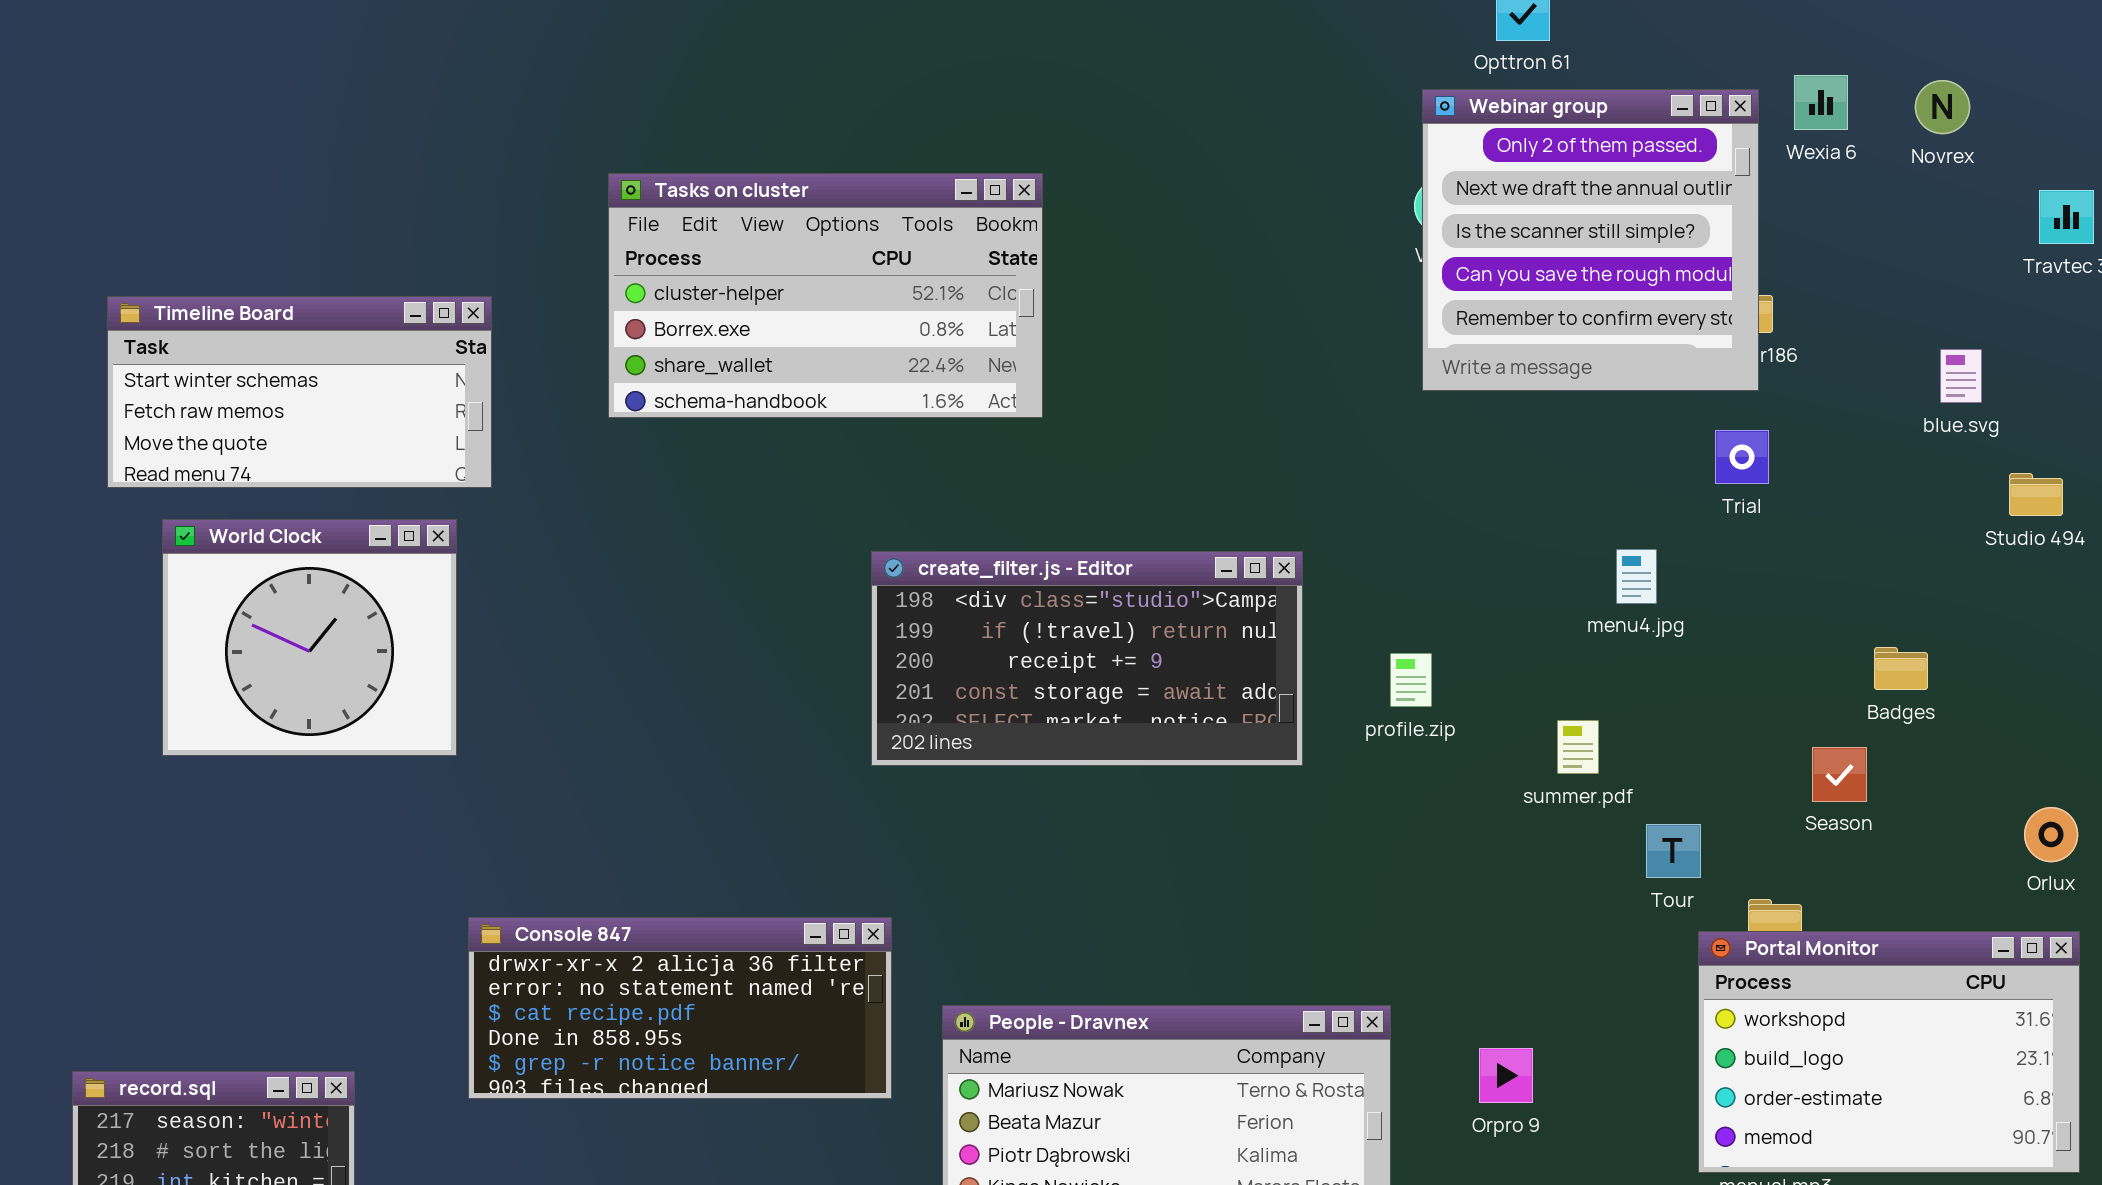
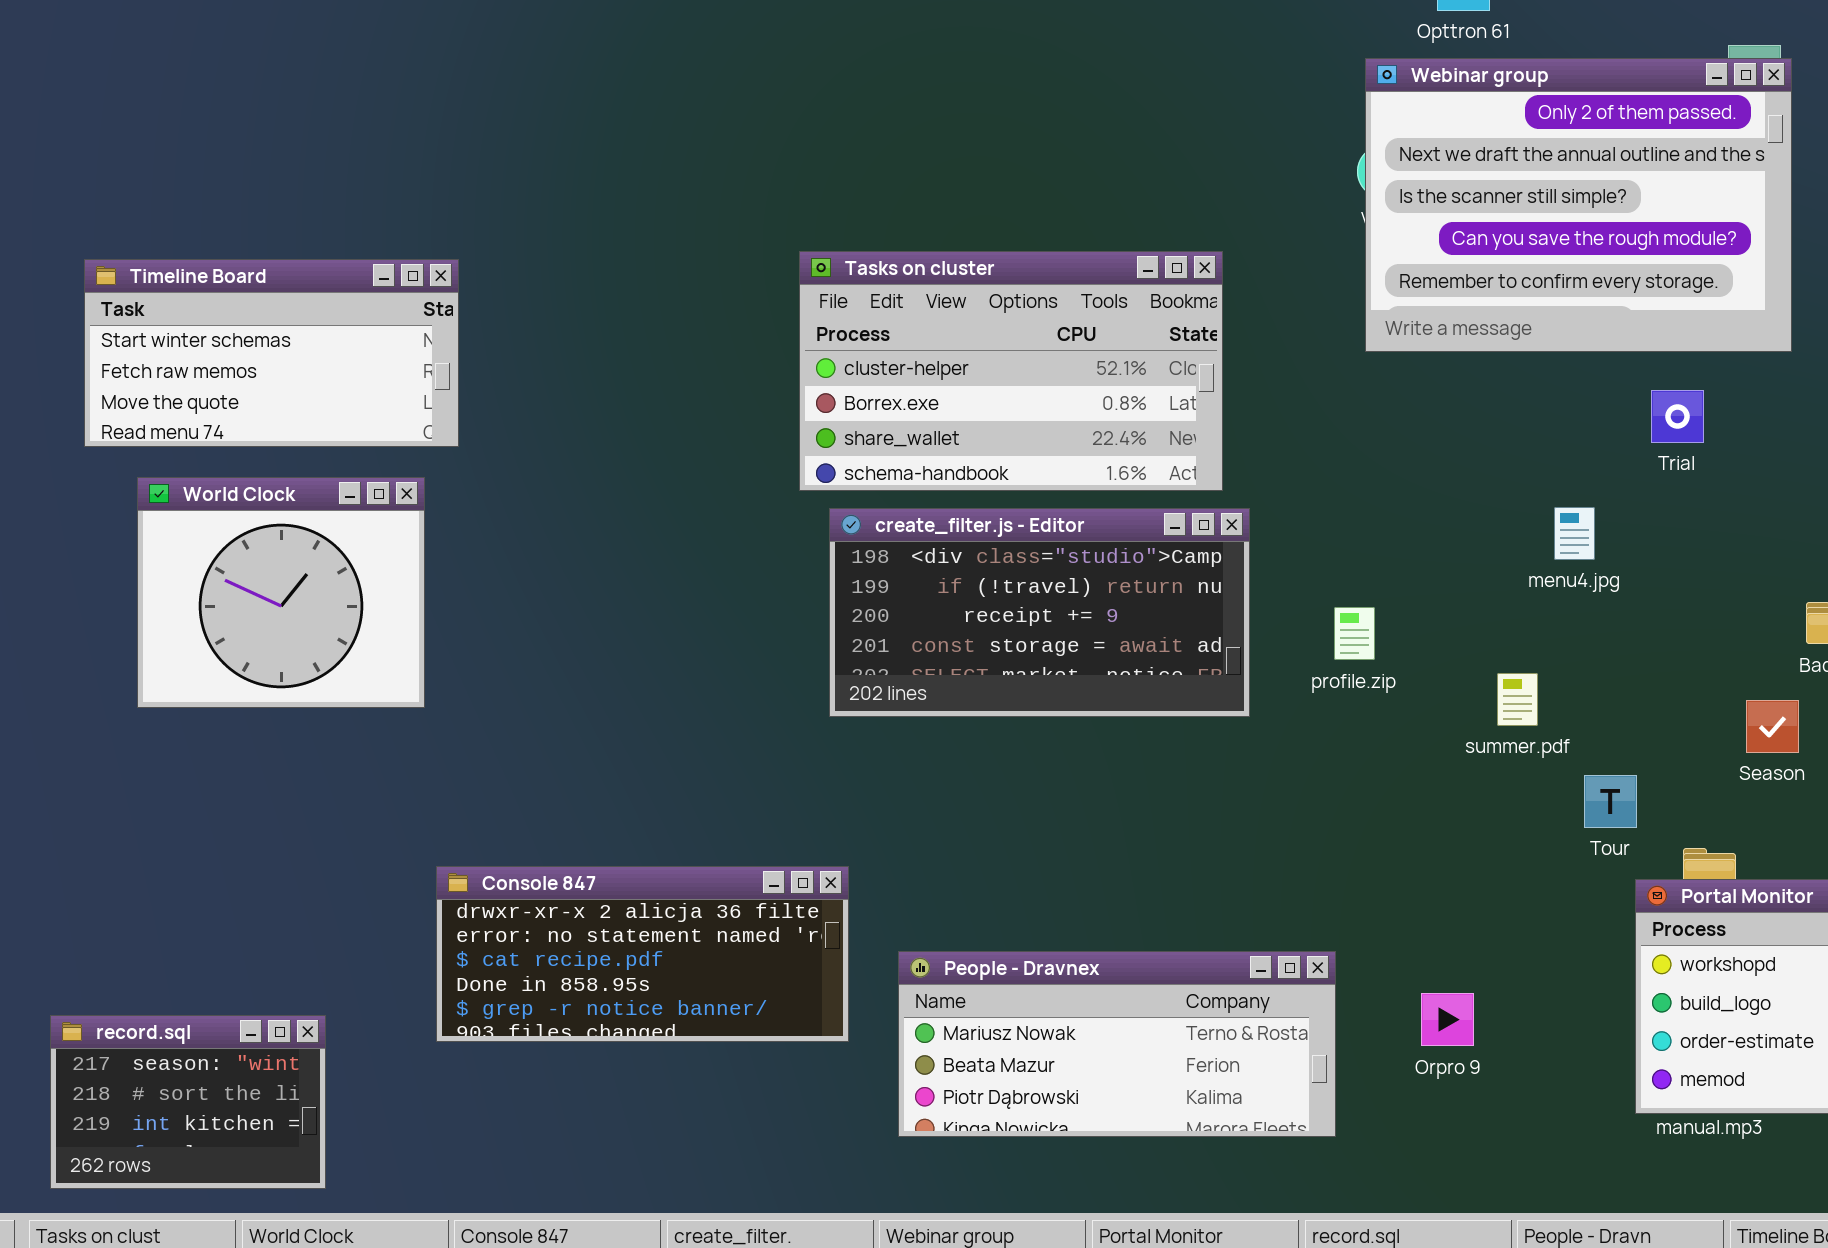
Webinar group: [1422,89,1759,391] -> [1365,58,1792,352], resized
Tasks on cluster: [608,173,1043,418] -> [799,251,1223,491], moved

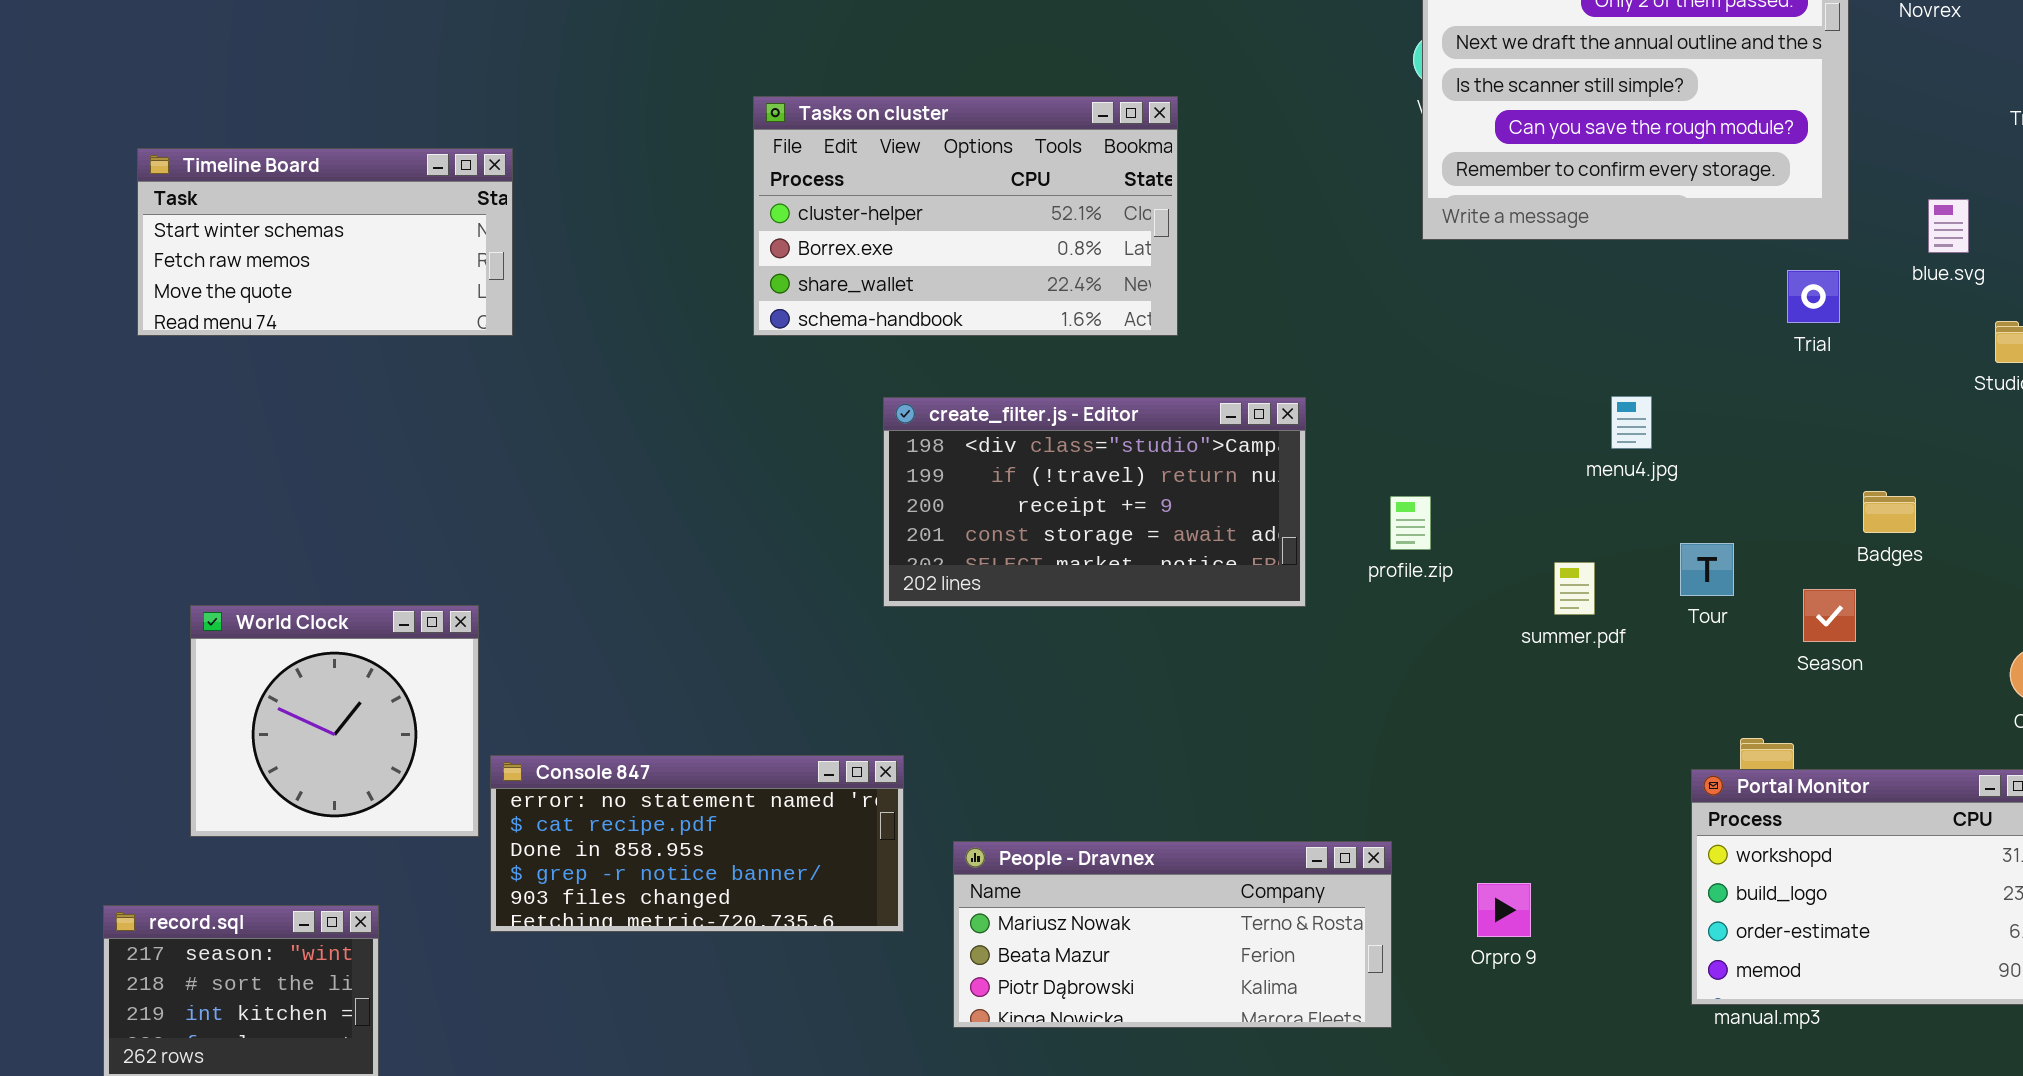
Tasks on cluster: [799,251,1223,491] -> [753,96,1178,336], moved
Trial: [1651,390,1704,443] -> [1787,270,1840,323], moved
World Clock: [137,477,425,708] -> [190,605,479,837], moved
Tour: [1584,775,1637,828] -> [1680,543,1734,596], moved
Console 847: [436,866,849,1042] -> [490,755,904,932], scrolled down 1 row

